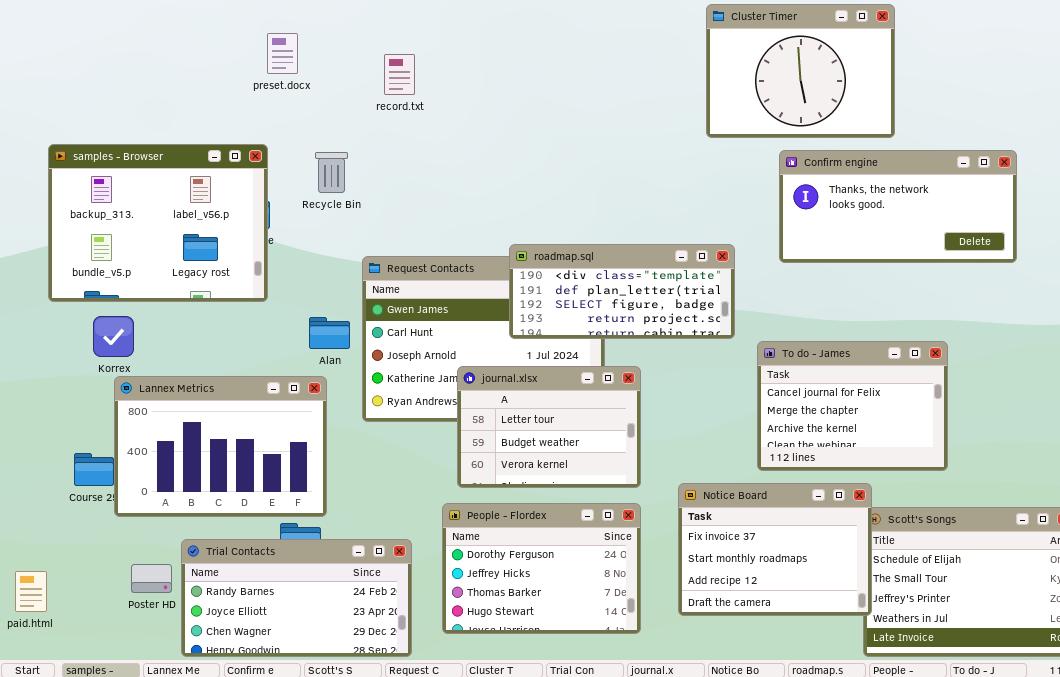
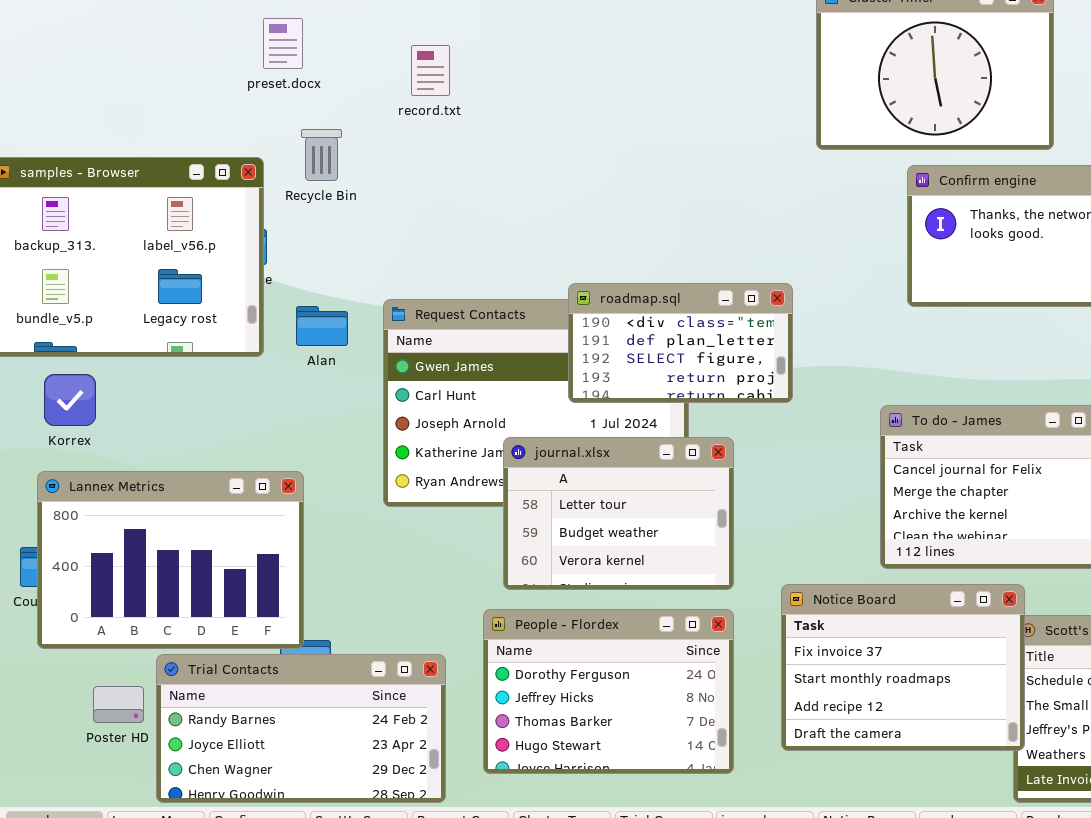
Recycle Bin: [315,152,348,193] -> [301,129,342,181], moved
roadmap.sql: [509,244,735,339] -> [568,283,793,403], resized
Alan: [309,317,350,349] -> [296,306,348,346], moved
Lannex Metrics: [114,376,327,517] -> [37,471,304,649], moved

